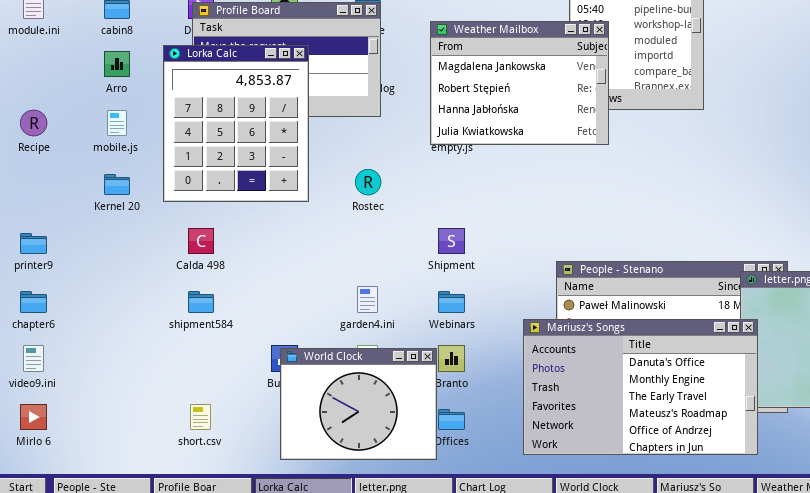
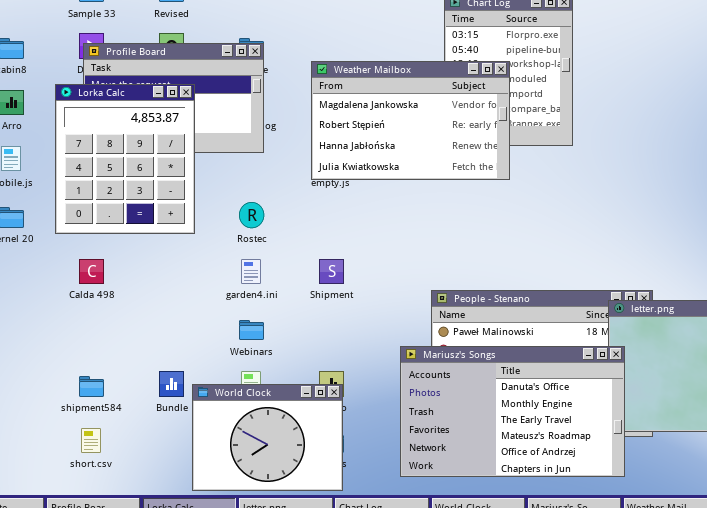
Weather Mailbox: [430,21,609,145] -> [311,61,510,180], resized
garden4.ini: [357,286,378,313] -> [241,259,261,284], moved
shipment584: [188,291,214,313] -> [79,376,104,397], moved
Webinars: [438,291,465,313] -> [239,320,264,340], moved
World Clock: [280,348,437,460] -> [192,384,343,491], moved

